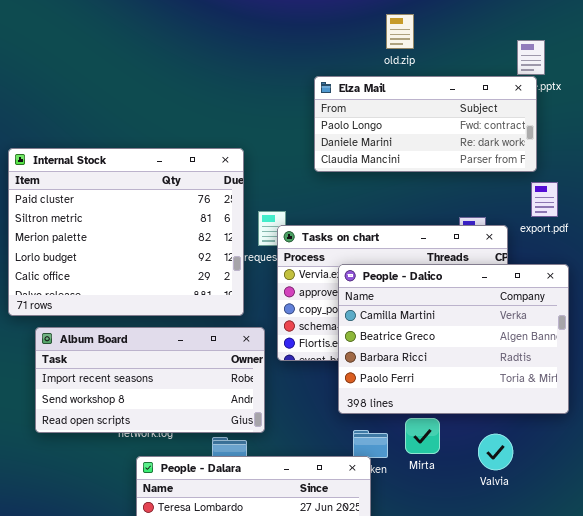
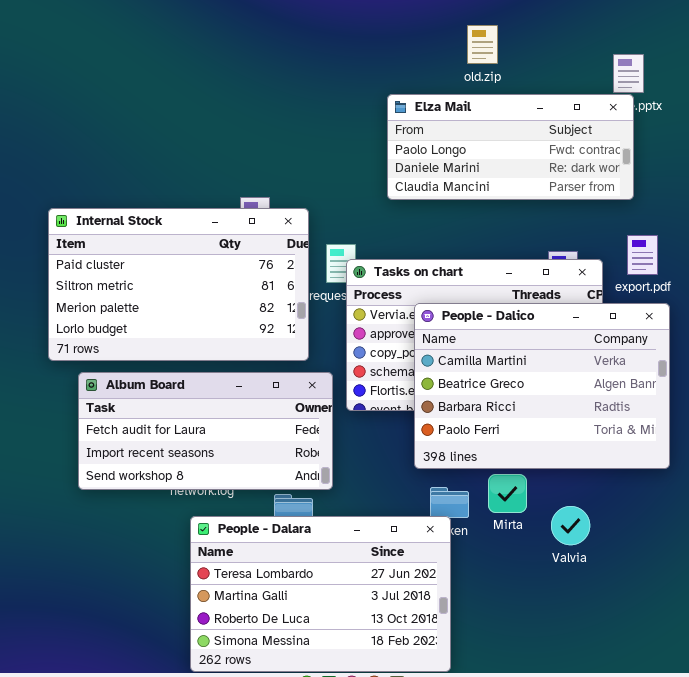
Internal Stock: [8,148,244,316] -> [48,208,309,361], resized
export.pdf: [531,182,558,217] -> [627,235,658,275], moved
Album Board: [35,327,265,433] -> [78,372,333,490], scrolled up 1 row
Valvia: [478,434,513,470] -> [551,506,590,545], moved

